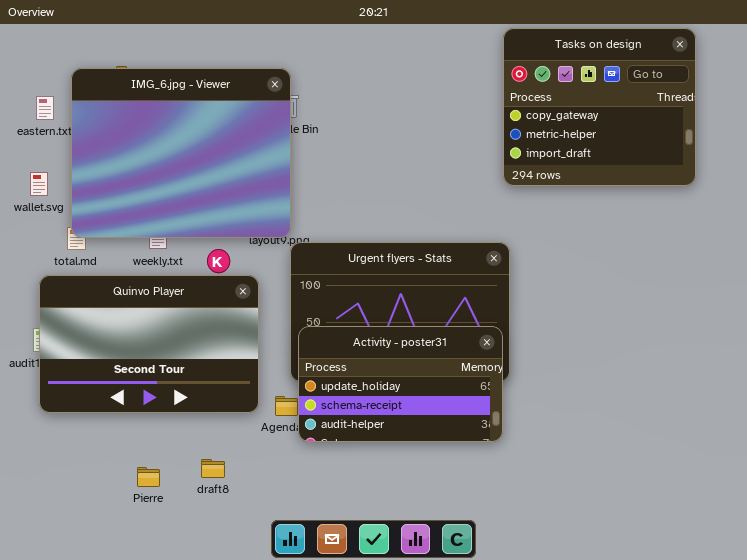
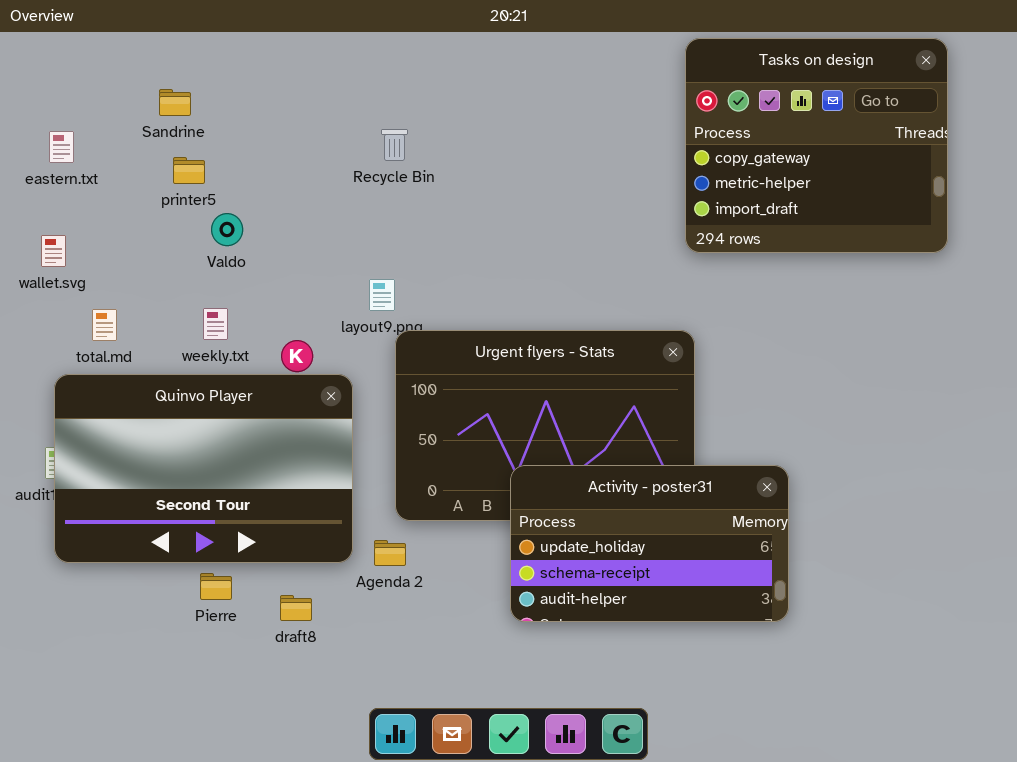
IMG_6.jpg - Viewer: [71,68,291,238] -> none, closed
Activity - poster31: [298,326,503,442] -> [510,465,789,622], moved
draft8: [201,459,225,478] -> [280,595,312,621], moved
Pierre: [137,467,160,487] -> [200,573,232,600], moved

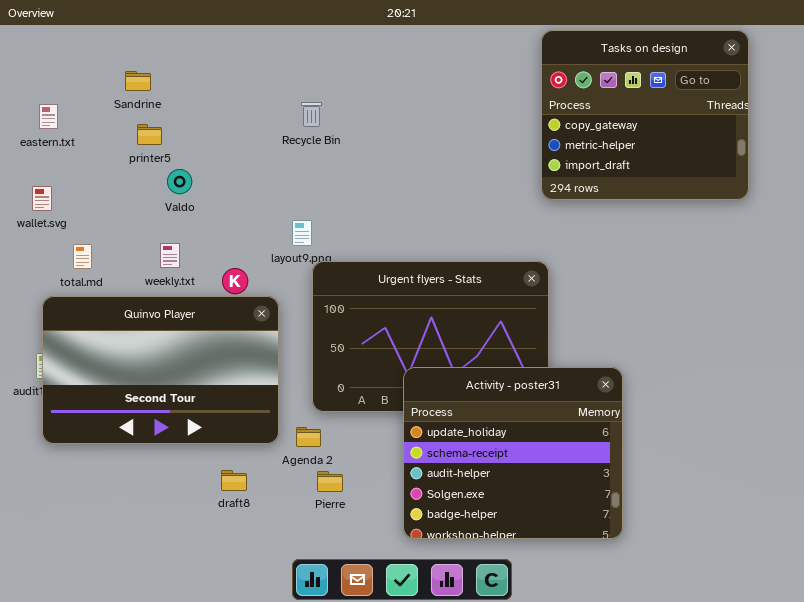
Activity - poster31: [510,465,789,622] -> [403,367,623,539], resized
Pierre: [200,573,232,600] -> [317,471,343,492], moved

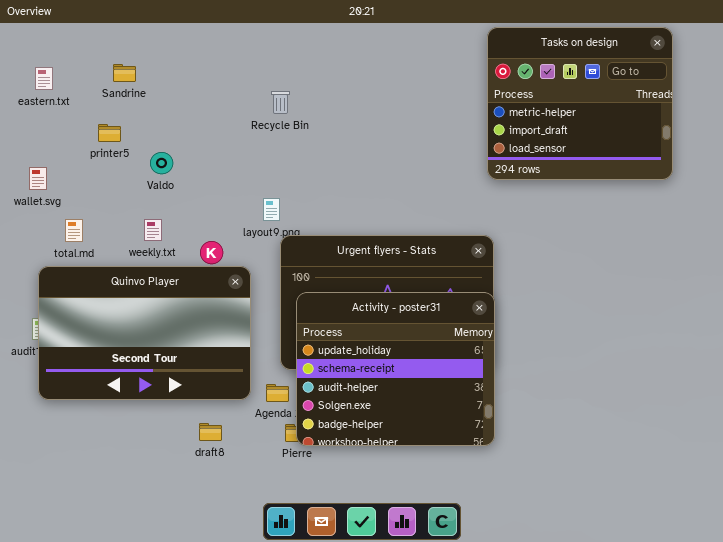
Tasks on design: [541,30,749,200] -> [487,27,673,180], scrolled down 1 row
eastern.txt: [39,104,58,129] -> [35,67,53,90], moved
printer5: [137,124,162,145] -> [98,124,121,142], moved
Activity - poster31: [403,367,623,539] -> [296,292,495,446], moved

